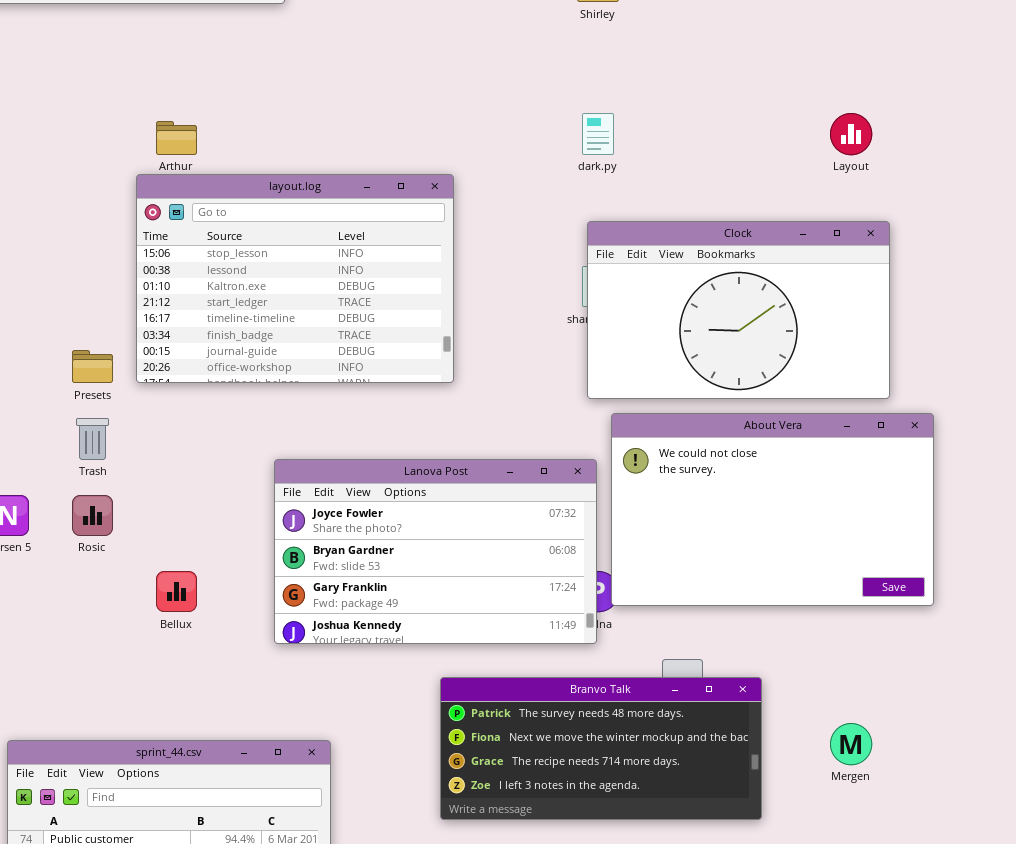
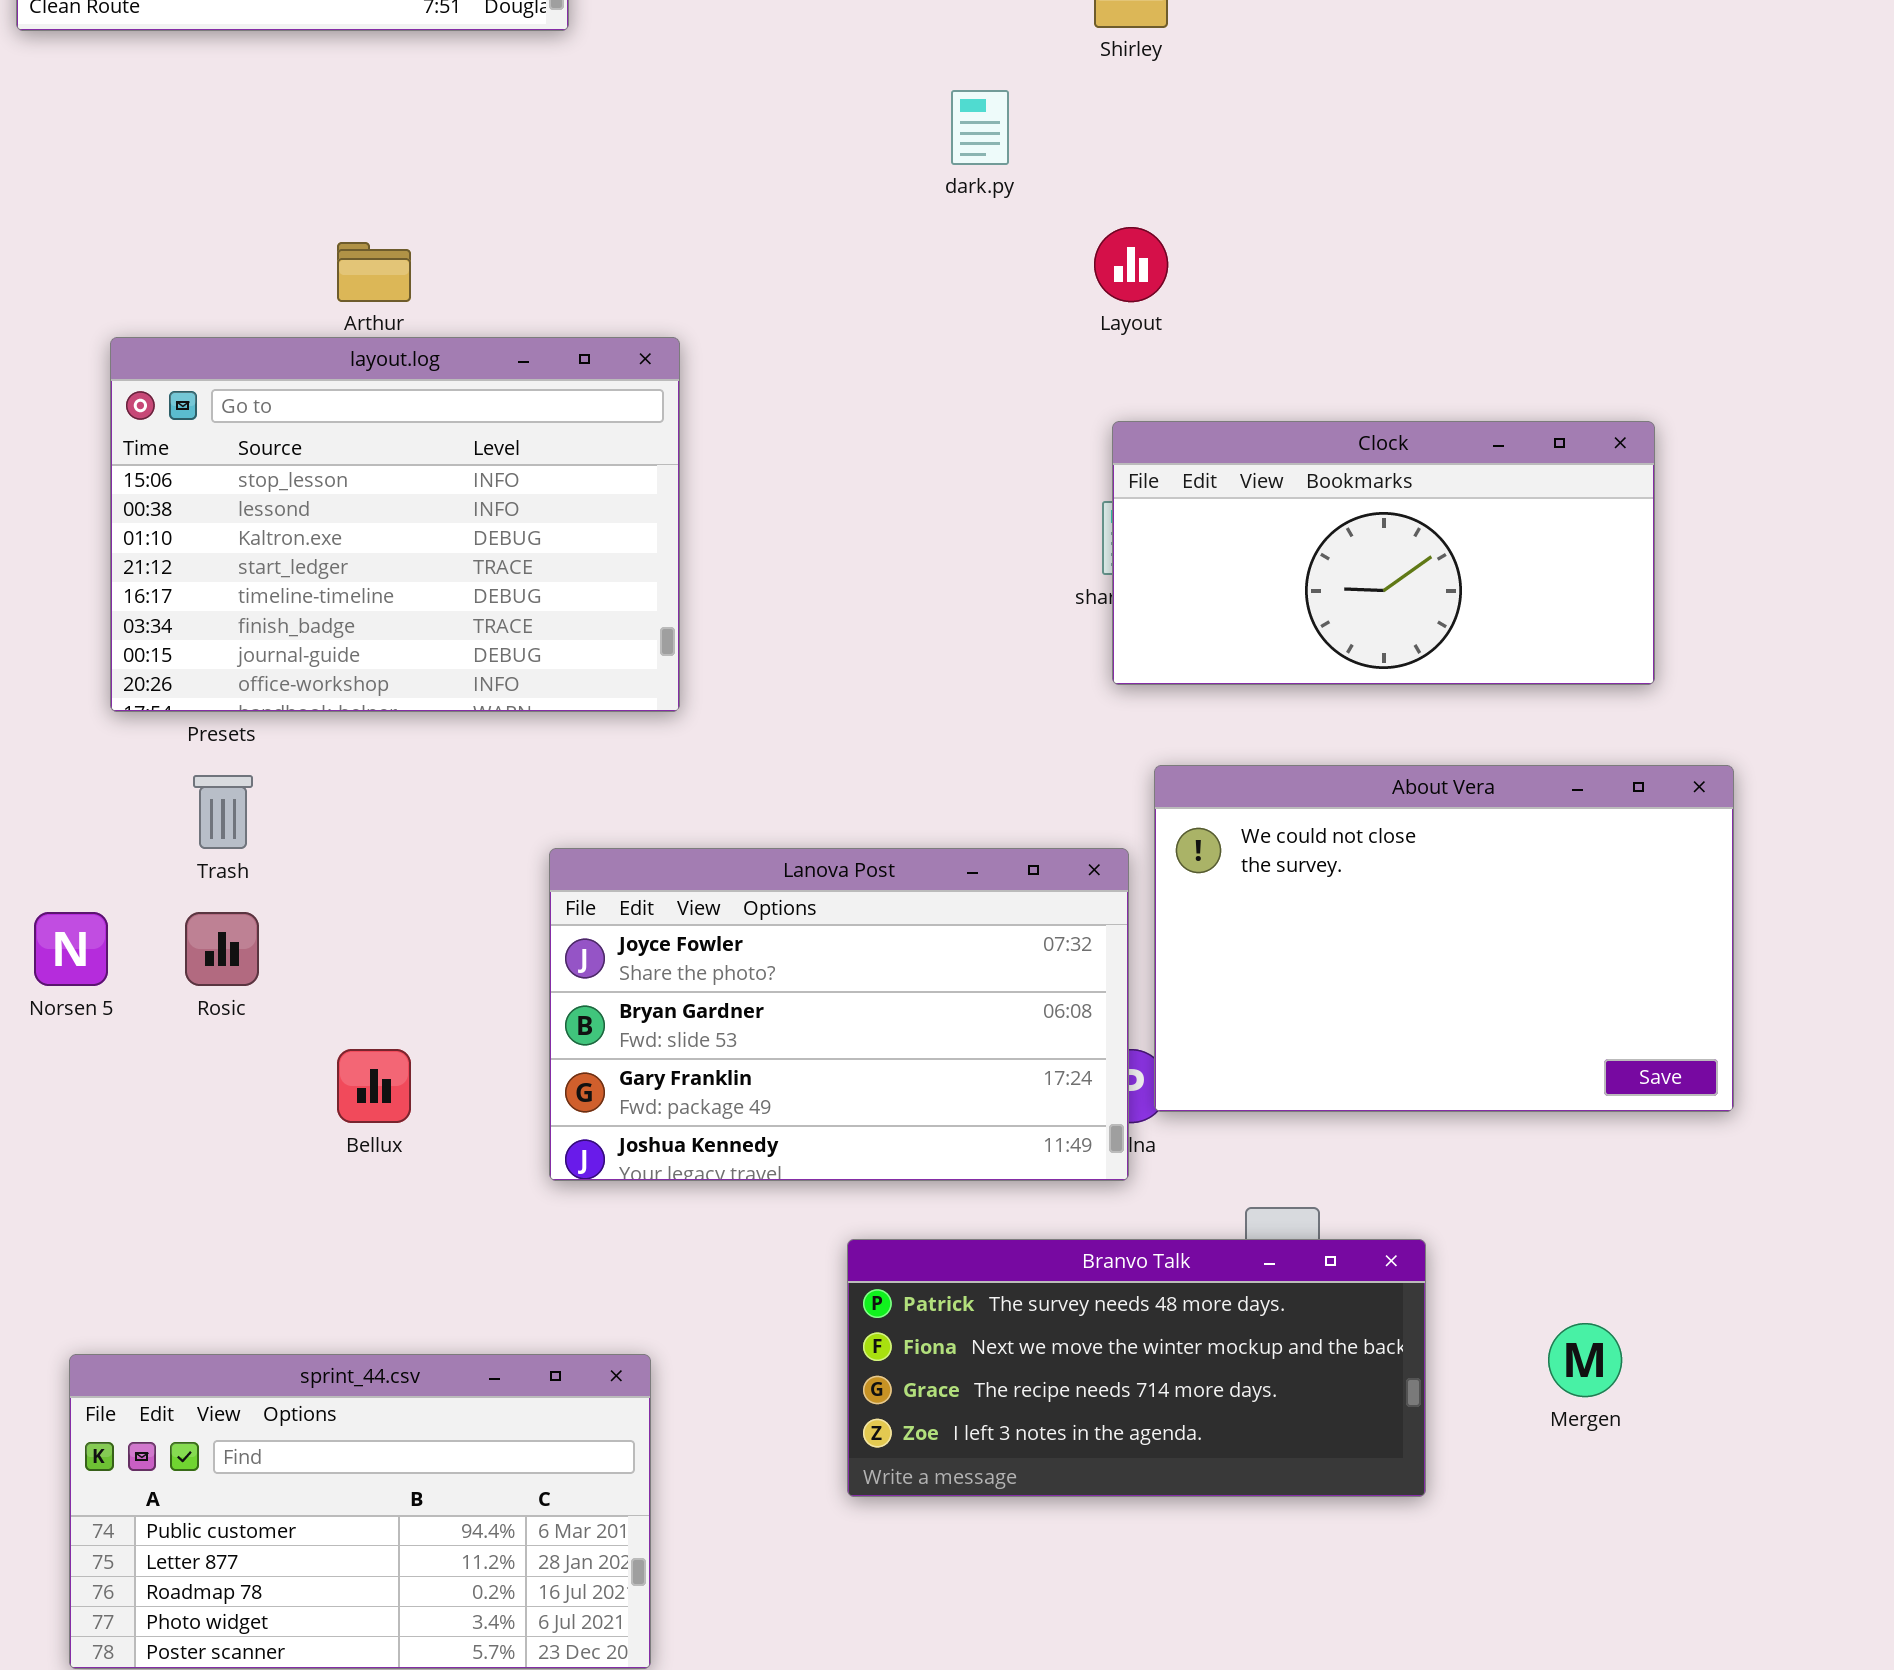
dark.py: [582,113,614,155] -> [951,90,1009,165], moved
Layout: [830,113,872,155] -> [1094,227,1168,302], moved
layout.log: [136,174,454,383] -> [110,337,680,712], moved
Clock: [587,221,890,399] -> [1112,421,1655,685], resized

